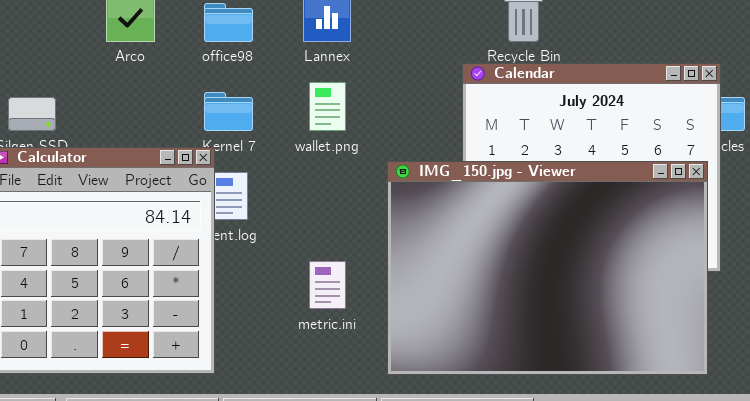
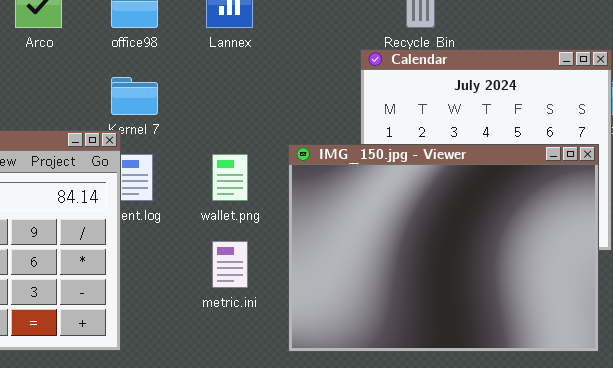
wallet.png: [309,82,346,131] -> [212,154,248,201], moved

